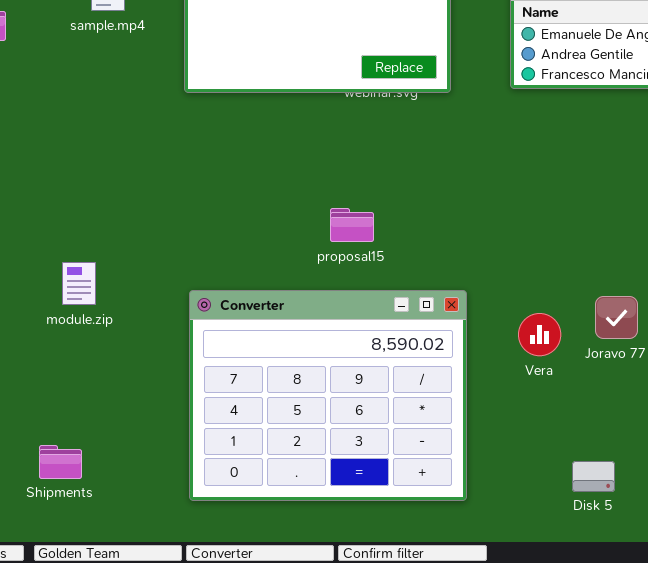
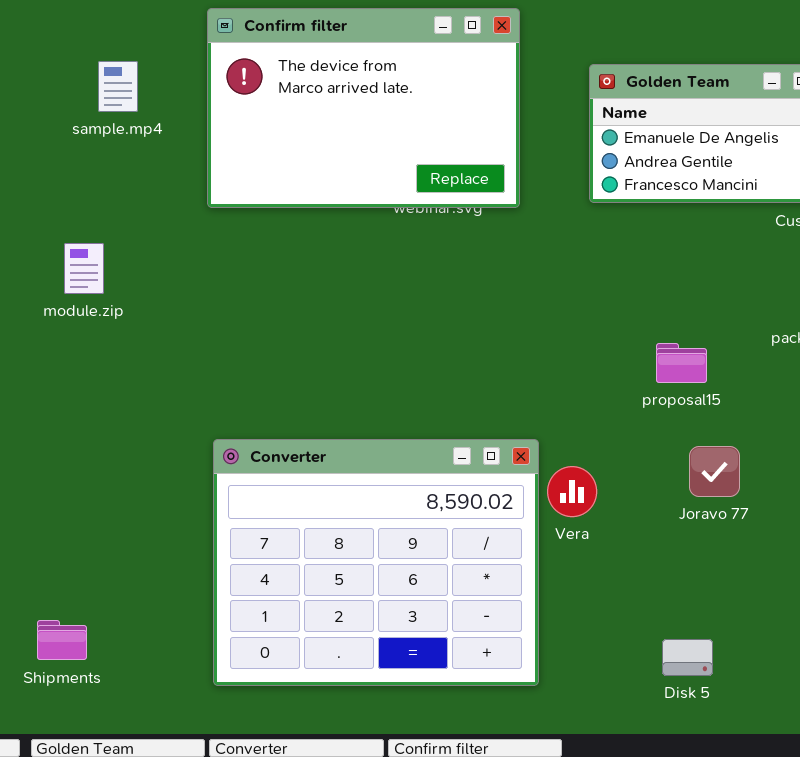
proposal15: [330,208,374,242] -> [656,343,707,383], moved
module.zip: [62,262,96,305] -> [64,243,104,294], moved
Vera: [518,313,561,356] -> [547,466,597,517], moved

